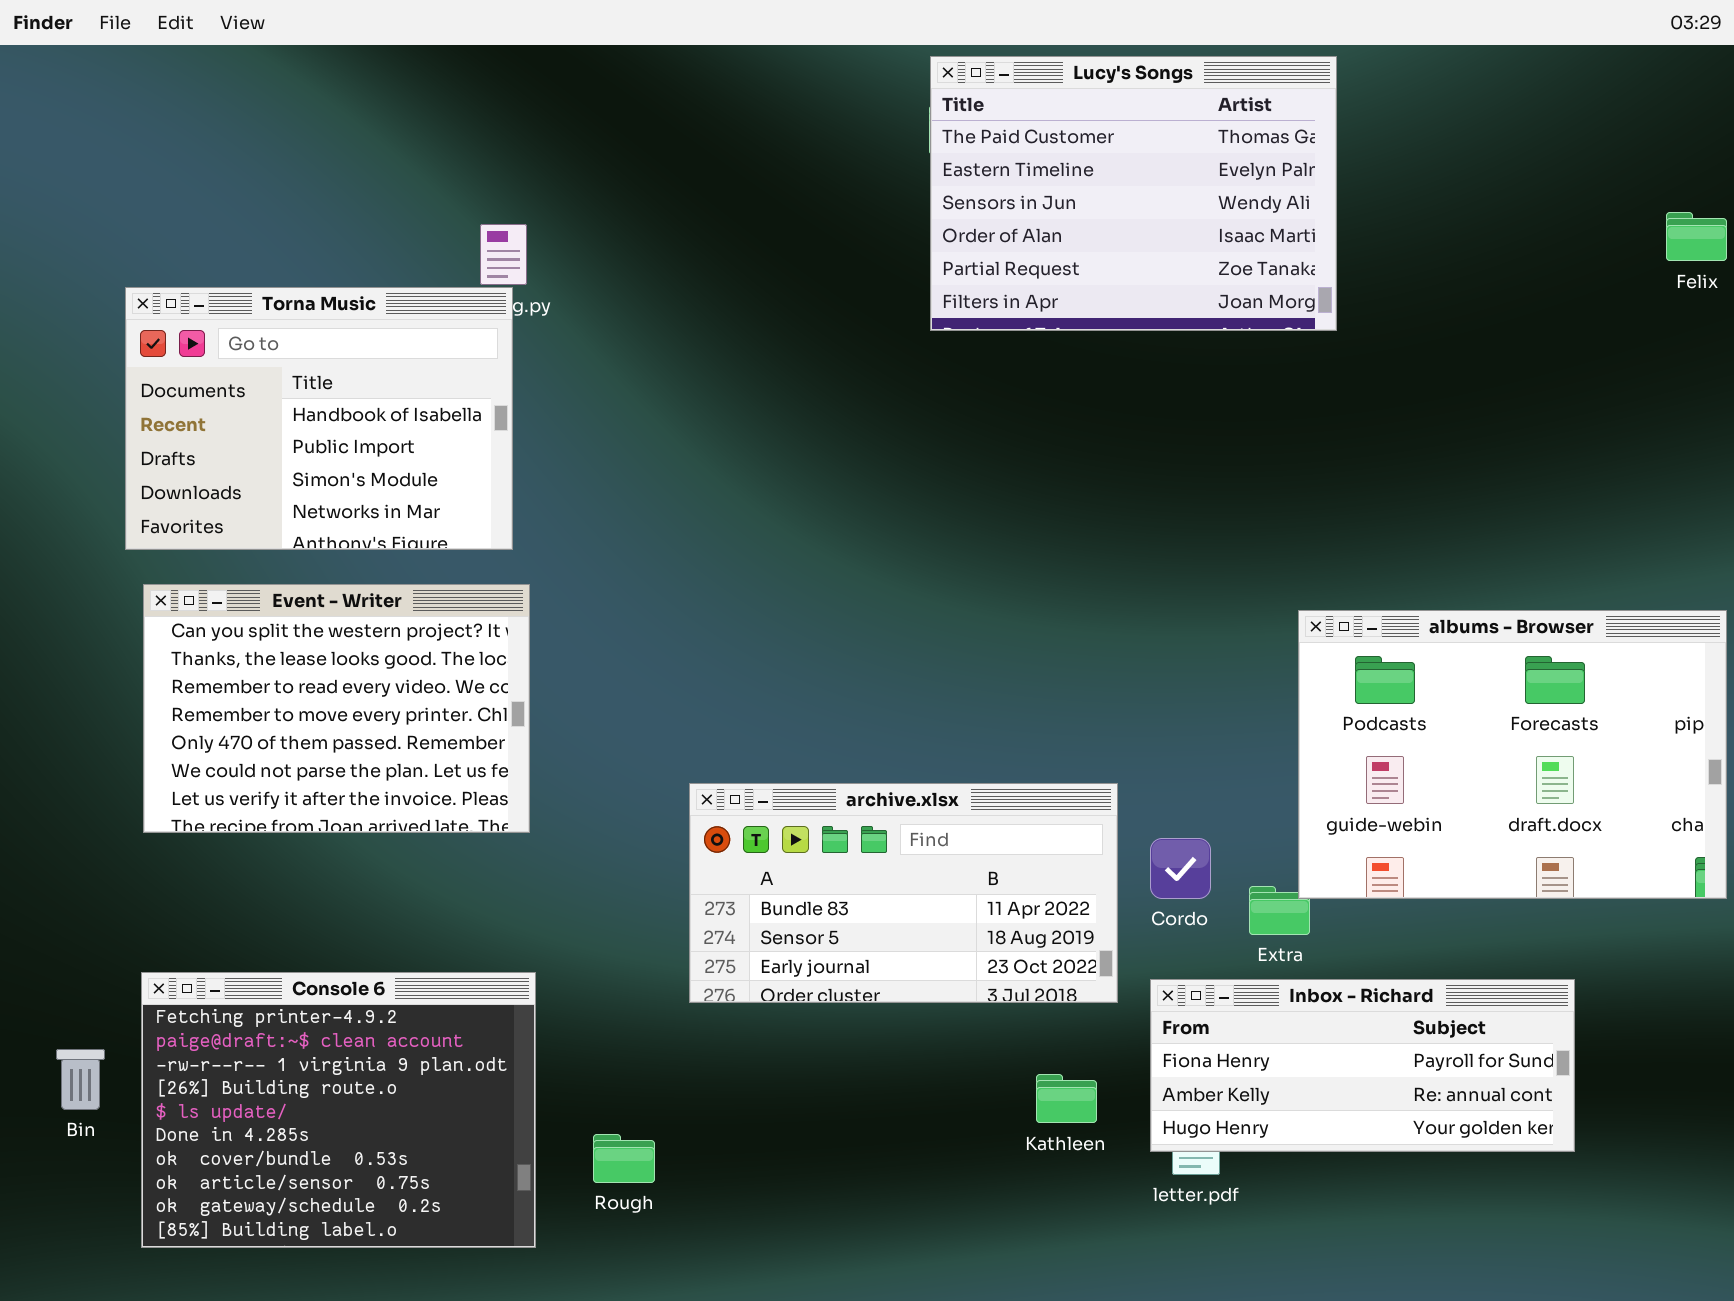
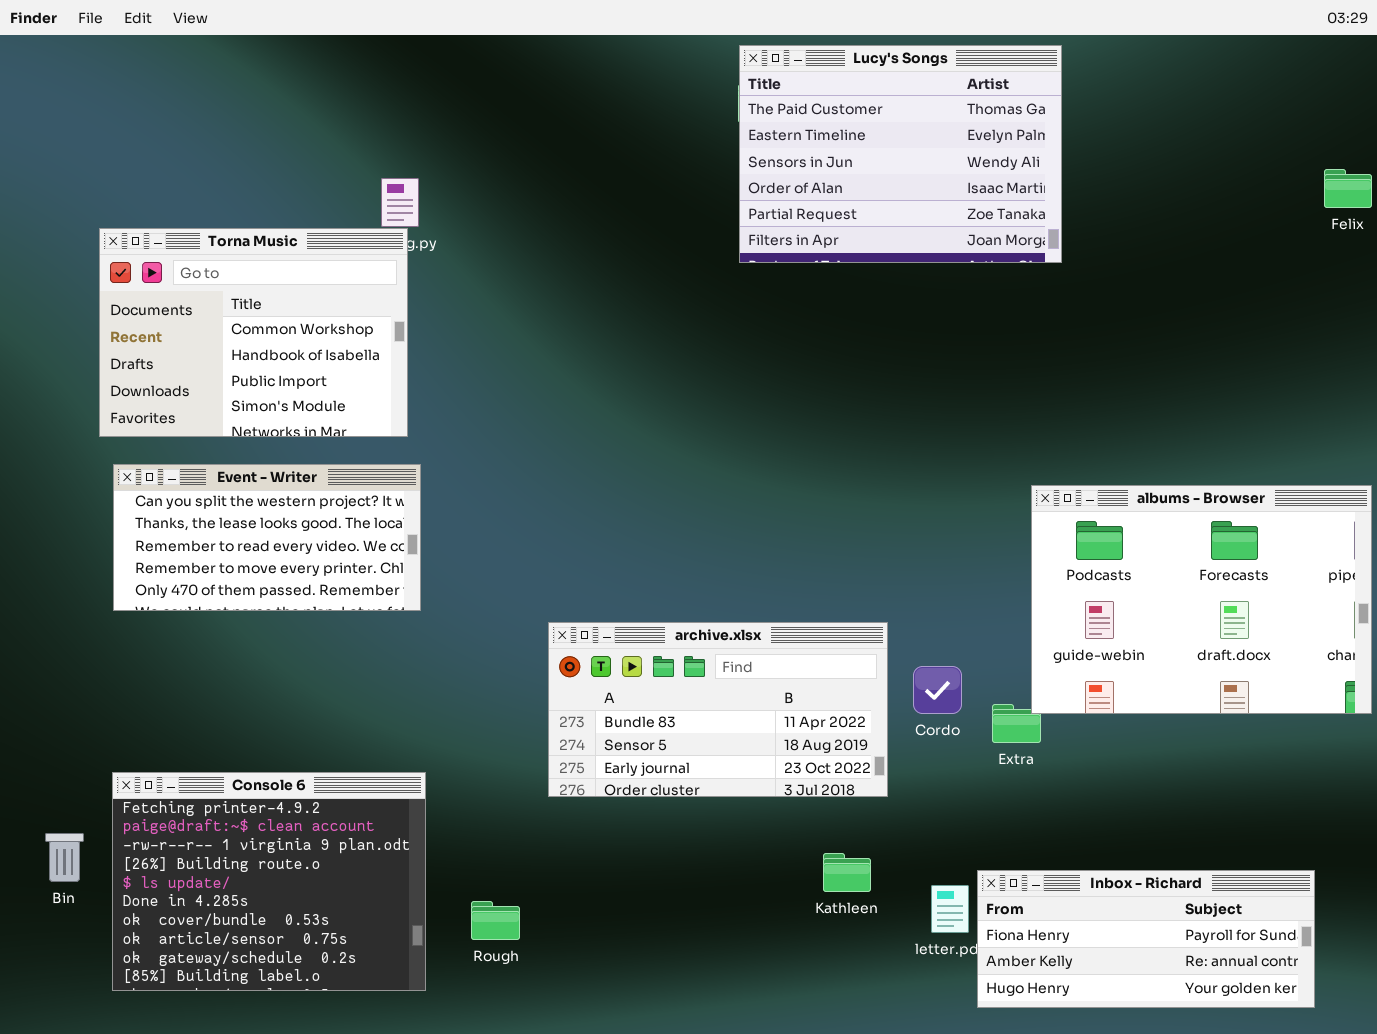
Torna Music: [125,287,513,550] -> [99,228,408,437], scrolled up 1 row
Event - Writer: [143,584,530,833] -> [113,464,421,611], resized
Inbox - Richard: [1150,979,1575,1152] -> [977,870,1315,1008], moved

